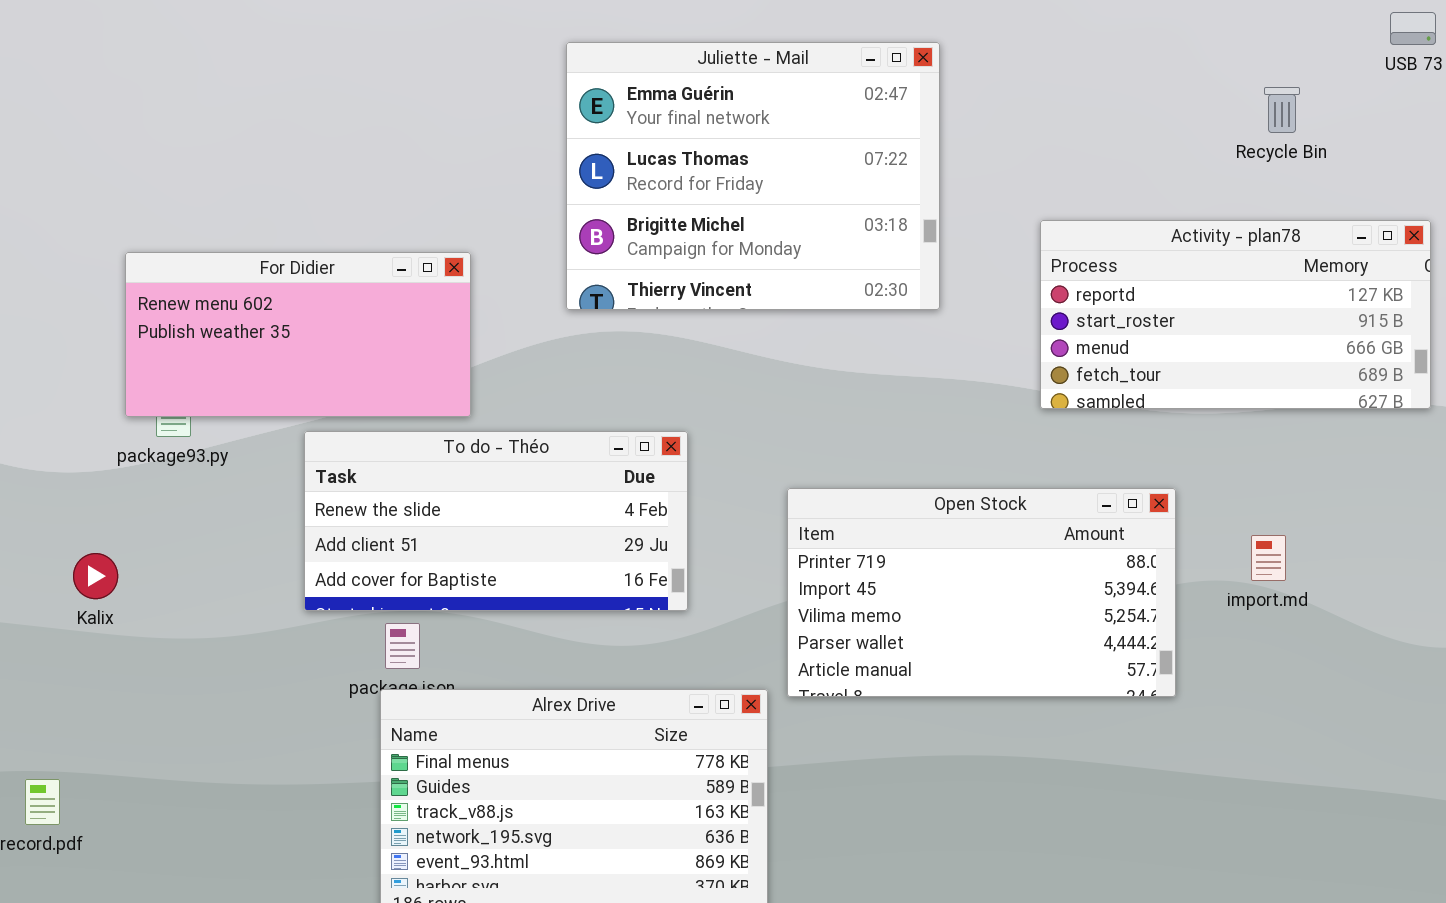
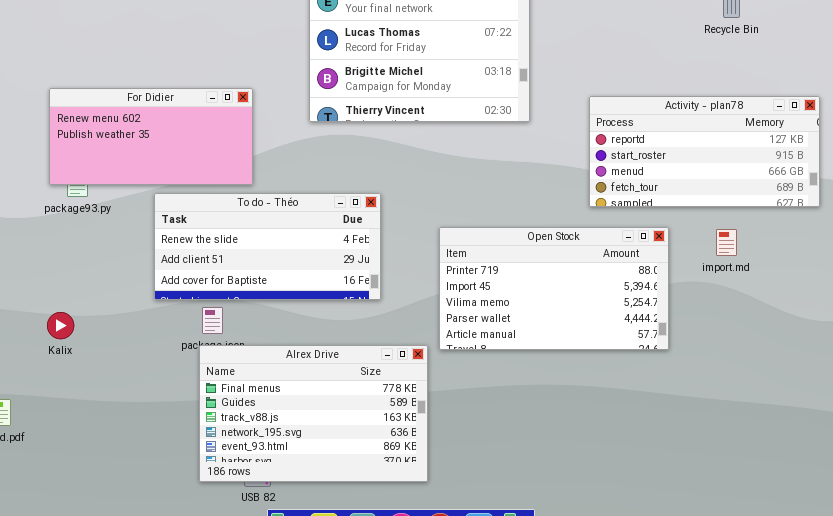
Activity - plan78: [1040,220,1431,409] -> [589,96,820,207], moved
import.md: [1251,535,1286,581] -> [716,229,737,256], moved
Kalix: [73,553,118,599] -> [47,312,74,339], moved

